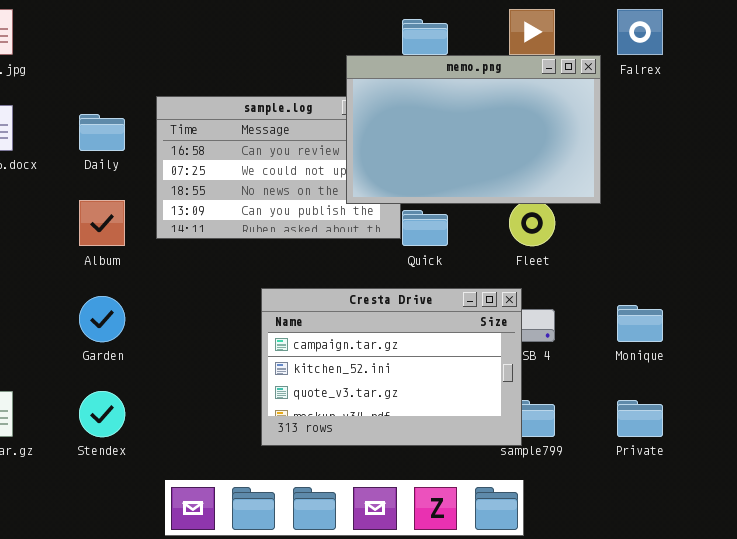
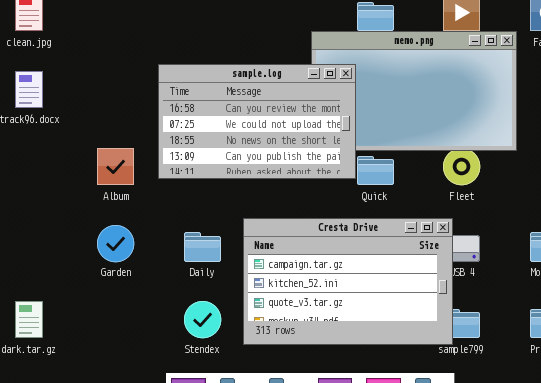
sample.log: [156,96,401,239] -> [158,64,356,179], raised
Daily: [79,114,125,151] -> [184,232,221,262], moved
Stendex: [79,391,125,437] -> [184,301,221,338], moved

